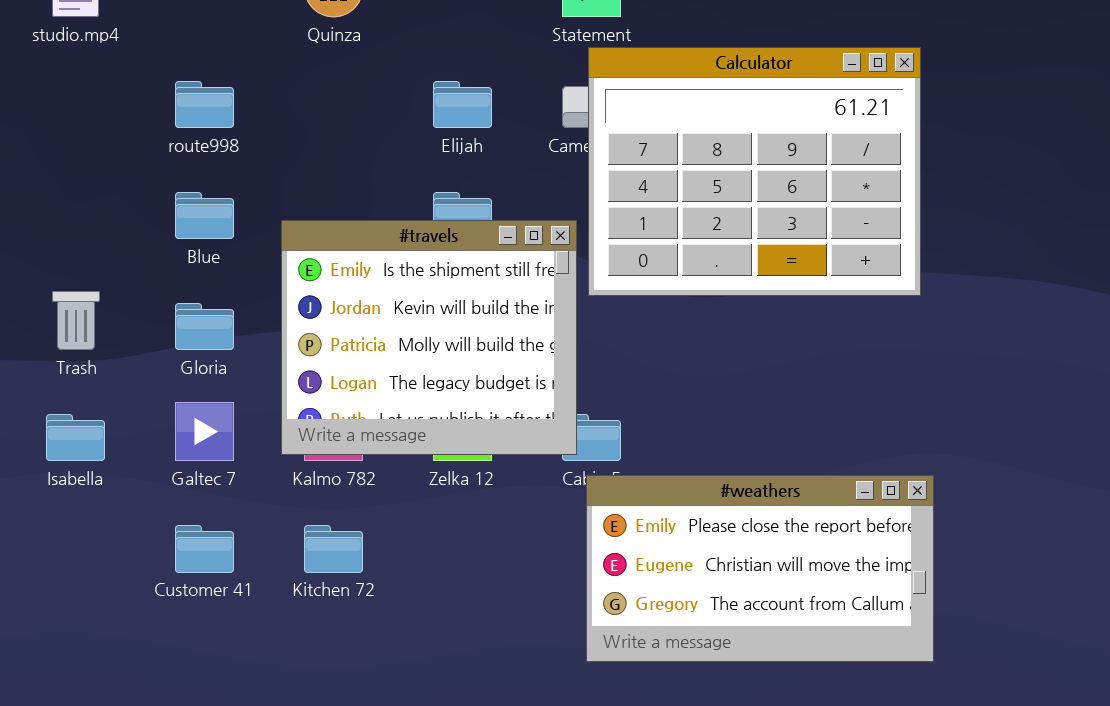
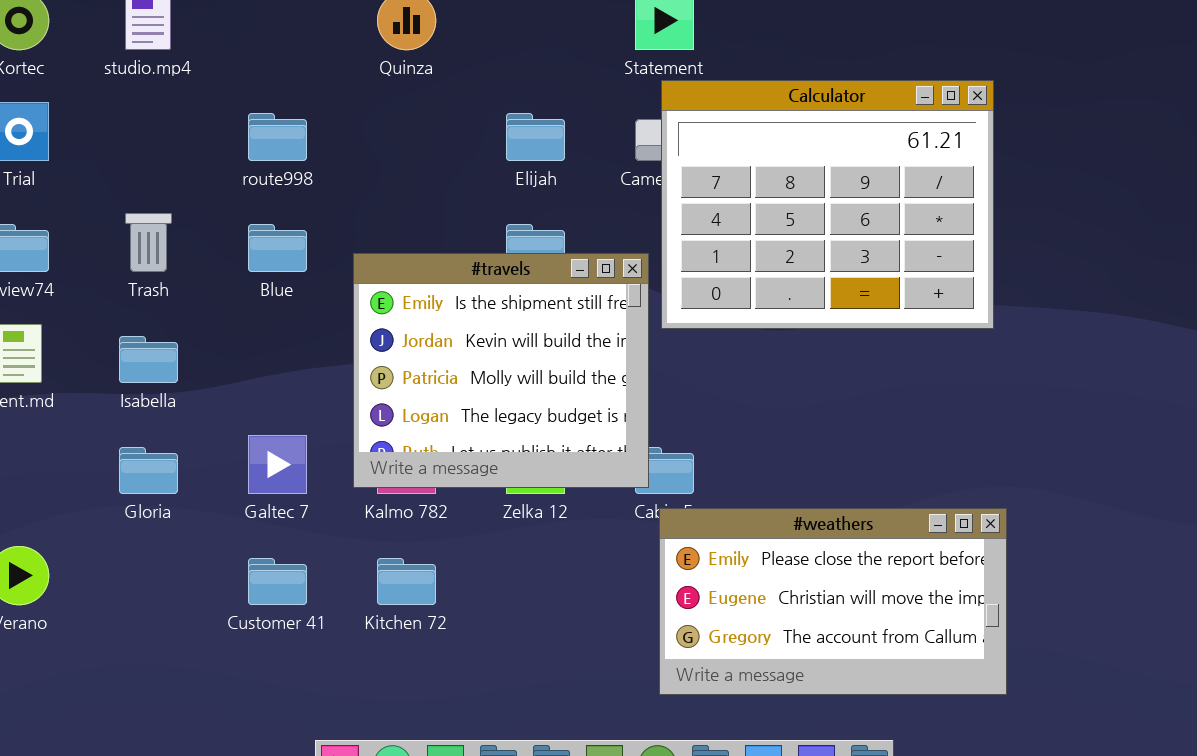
Trash: [52,291,100,350] -> [125,213,172,272], moved
Gloria: [175,303,234,350] -> [119,447,178,494], moved
Isabella: [46,414,105,461] -> [119,336,178,383], moved

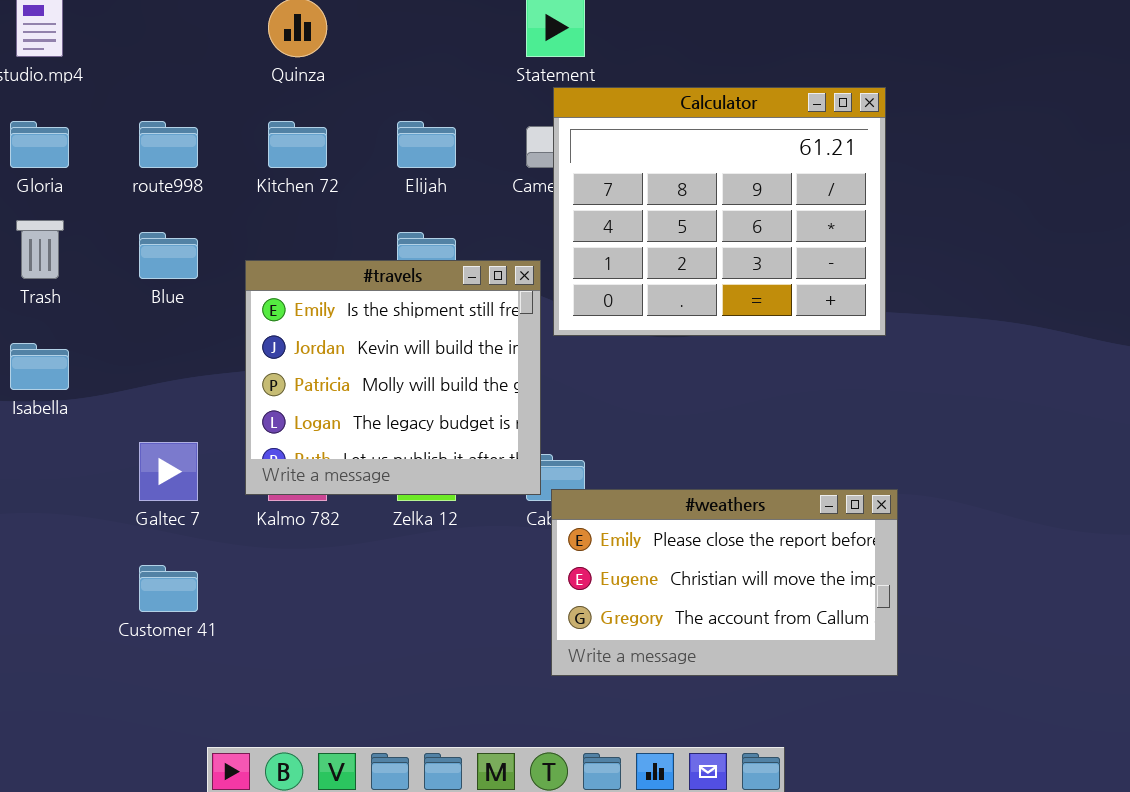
Gloria: [119,447,178,494] -> [10,121,69,168], moved
#weathers: [659,508,1007,695] -> [551,489,898,676], moved
Kitchen 72: [377,558,436,605] -> [268,121,327,168], moved

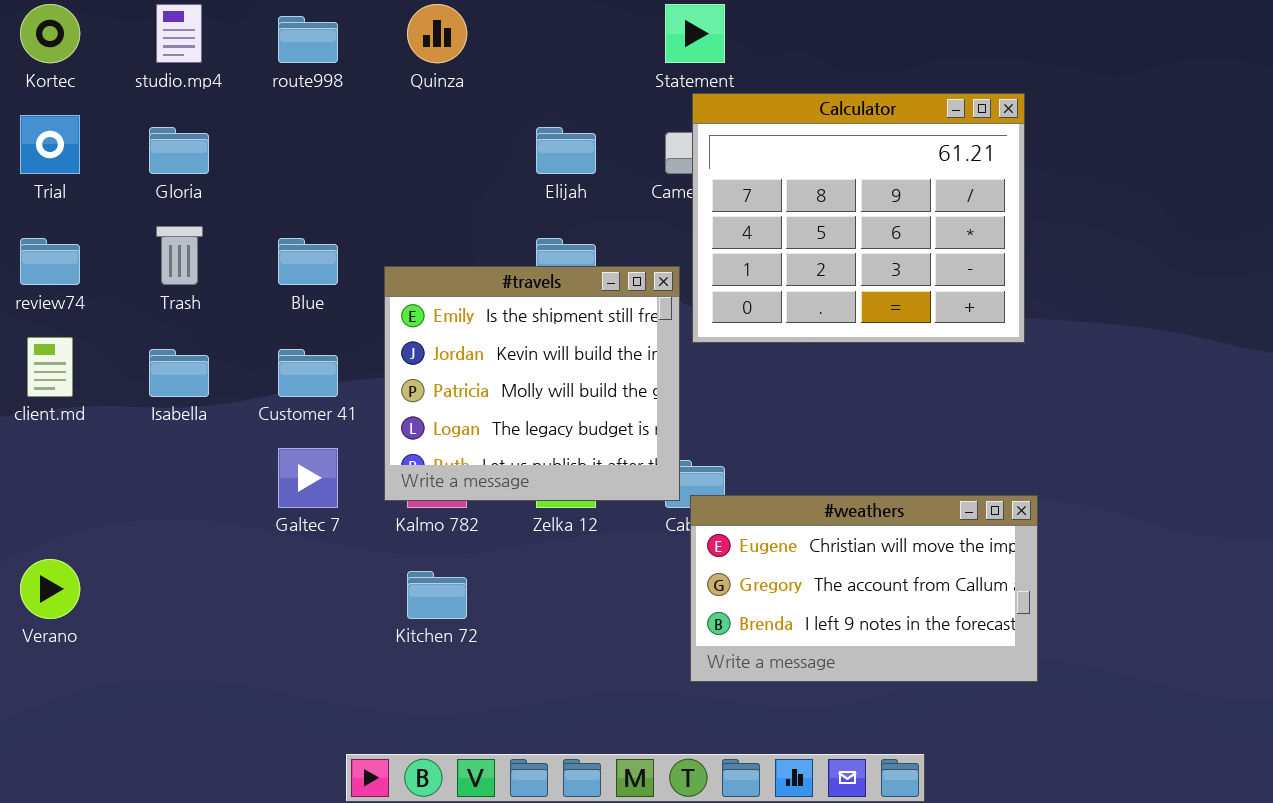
route998: [139,121,198,168] -> [278,16,338,63], moved
Kitchen 72: [268,121,327,168] -> [407,571,467,619], moved
#weathers: [551,489,898,676] -> [690,495,1038,682], scrolled down 1 row
Customer 41: [139,565,198,612] -> [278,349,338,397], moved

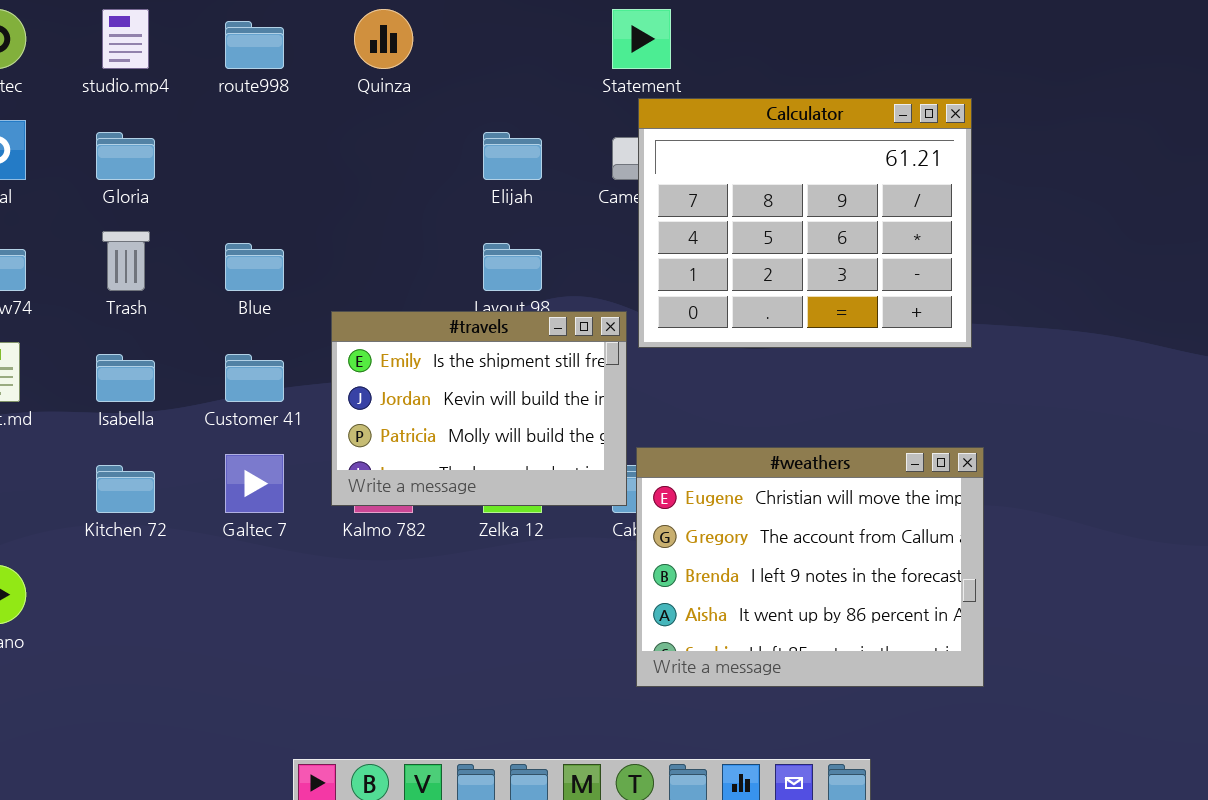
#travels: [384,266,680,501] -> [331,311,627,506], resized
#weathers: [690,495,1038,682] -> [636,447,984,687], resized
Kitchen 72: [407,571,467,619] -> [96,465,155,513], moved

